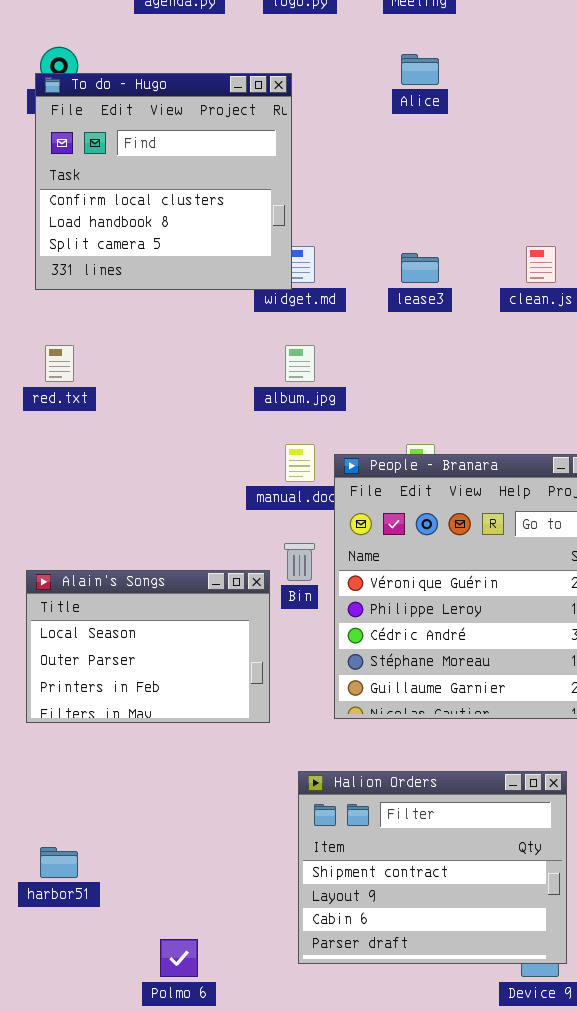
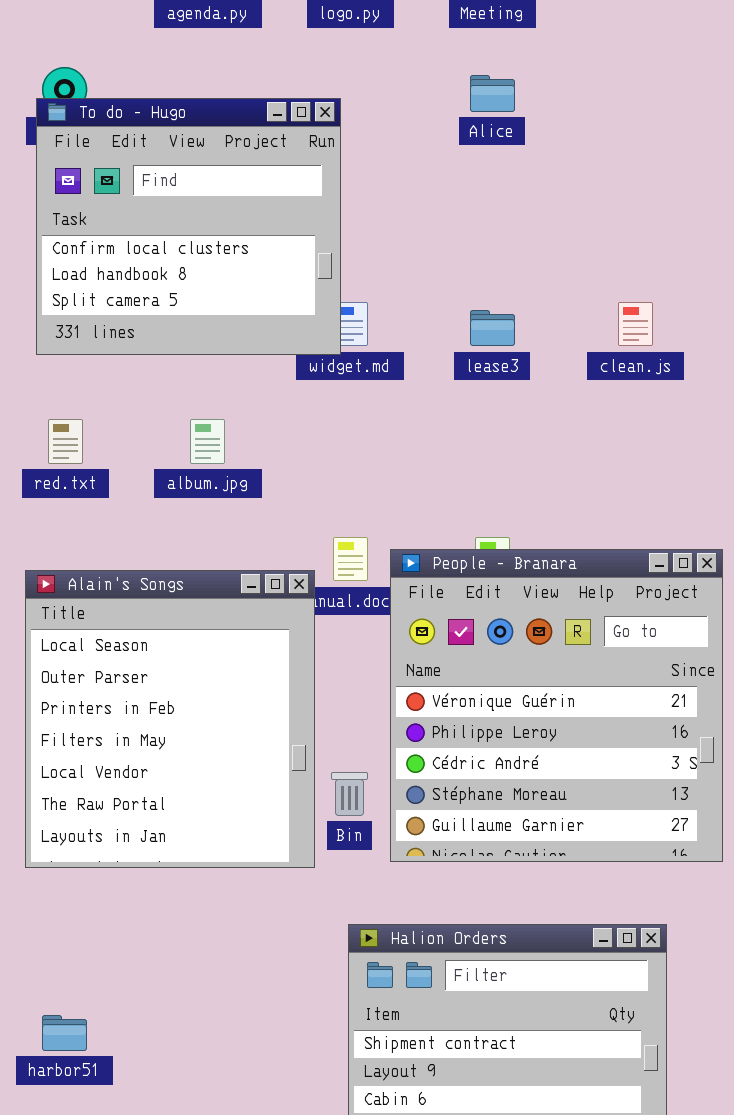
album.jpg: [285,345,315,382] -> [190,419,225,464], moved
Bin: [284,543,315,581] -> [331,772,368,816], moved
Alain's Songs: [26,570,270,723] -> [25,570,315,868], resized

